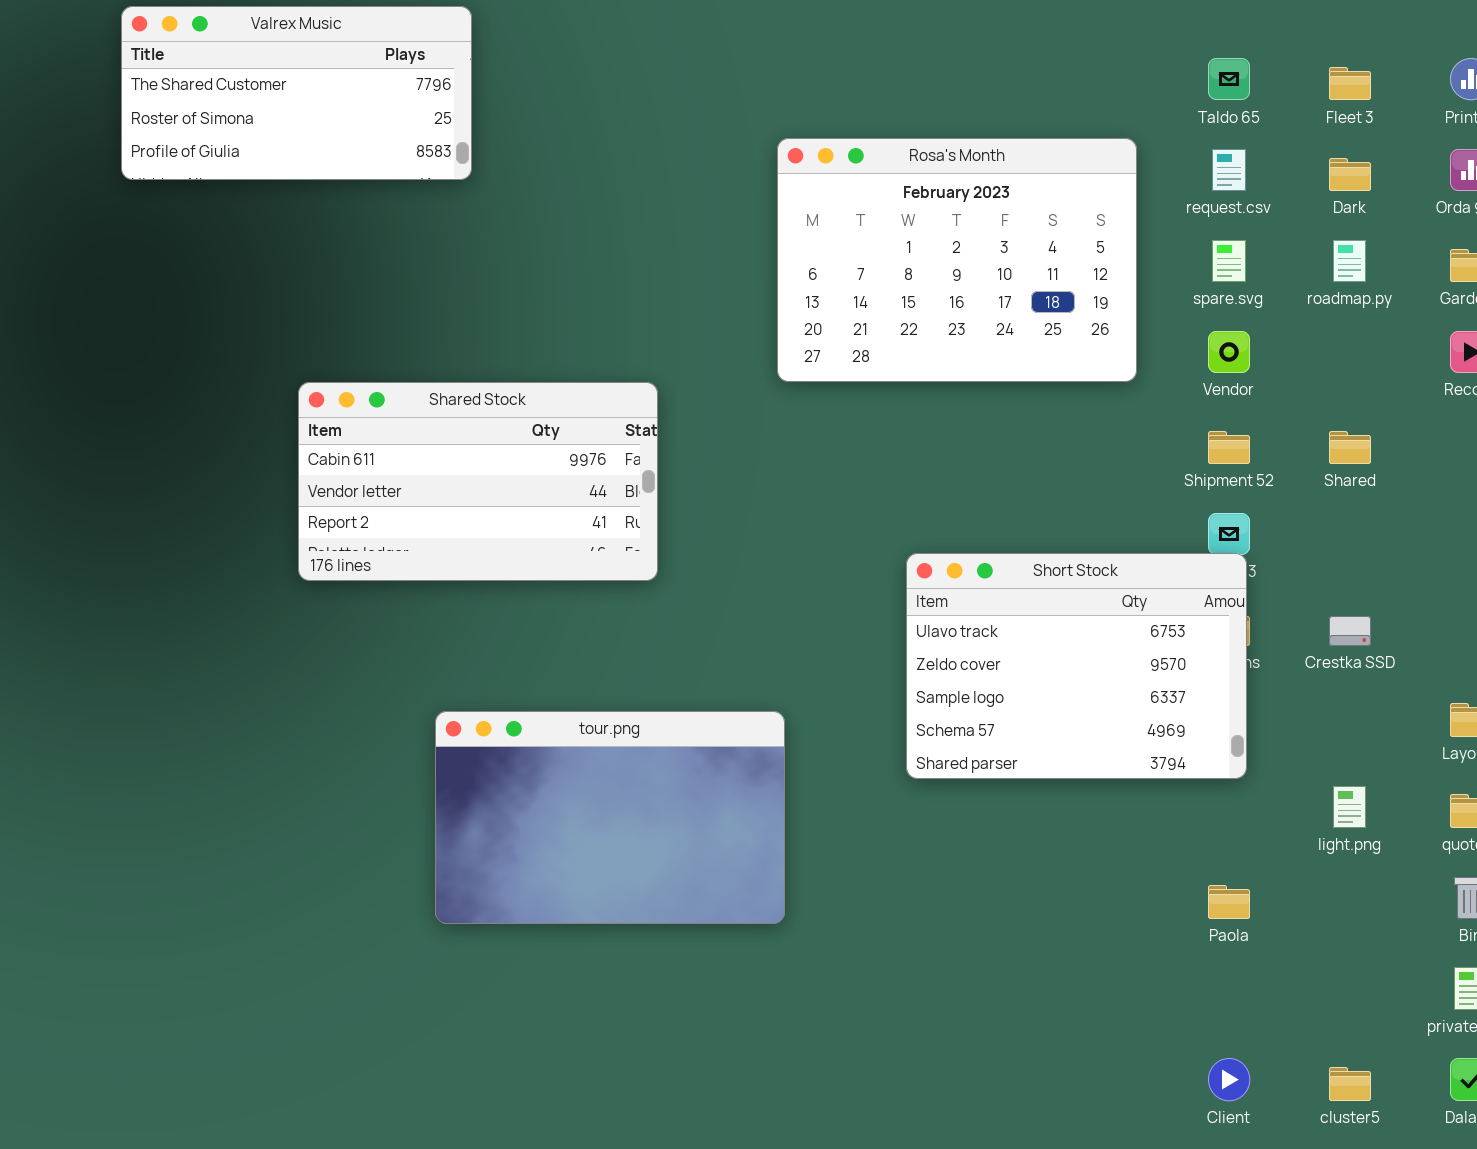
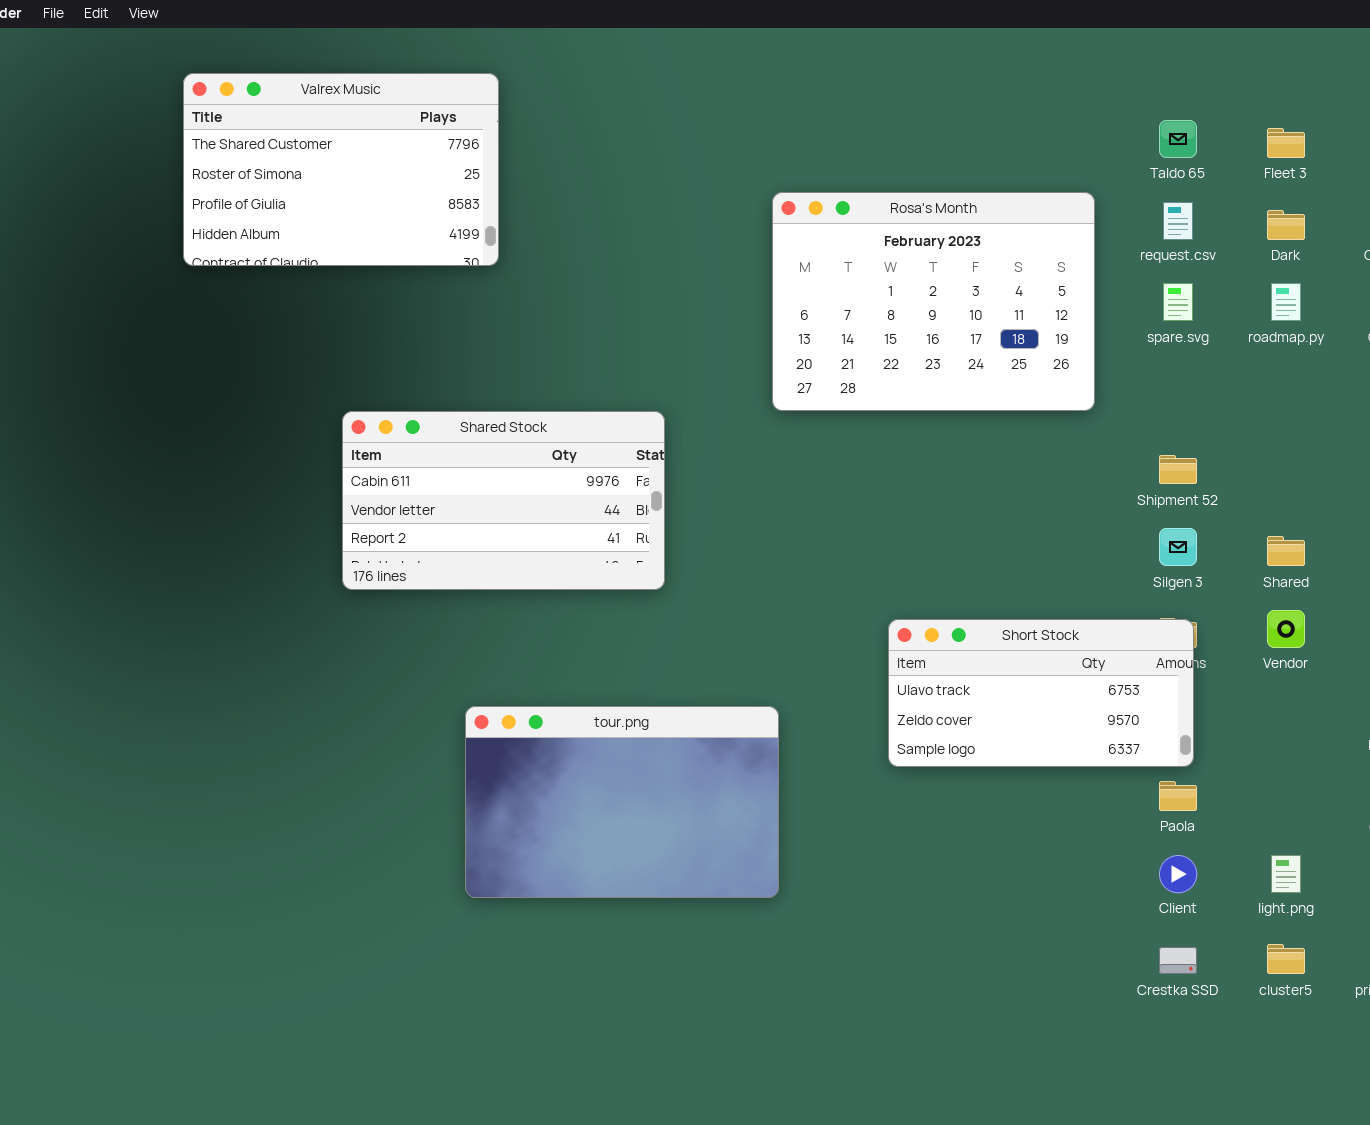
Valrex Music: [121,6,472,180] -> [183,73,499,266], resized
Vendor: [1208,331,1250,373] -> [1267,610,1305,648], moved
Shared: [1329,431,1371,464] -> [1267,536,1305,566], moved
Short Stock: [906,553,1247,779] -> [888,619,1194,767], resized
Crestka SSD: [1329,616,1371,646] -> [1159,947,1197,974], moved
light.png: [1333,786,1366,828] -> [1271,855,1301,893], moved
Paola: [1208,885,1250,919] -> [1159,781,1197,811], moved
Client: [1208,1058,1250,1101] -> [1159,855,1197,893], moved
cluster5: [1329,1067,1371,1101] -> [1267,944,1305,974], moved

